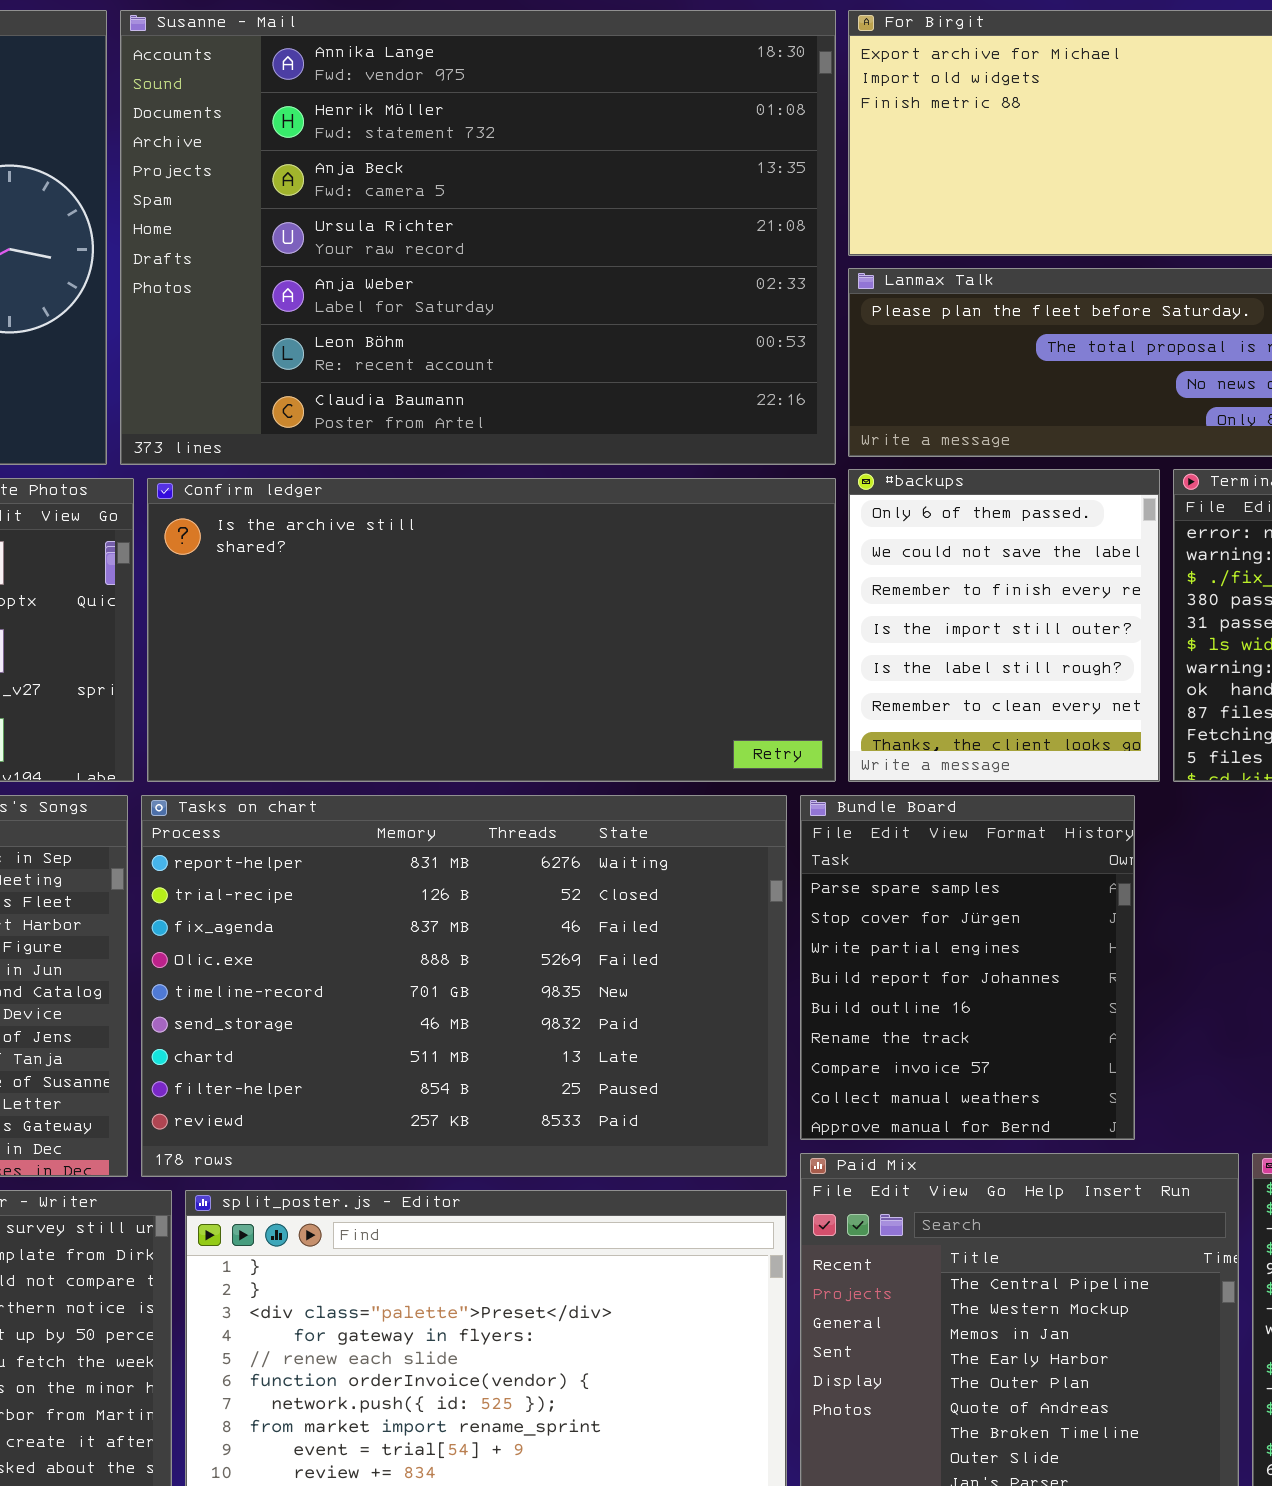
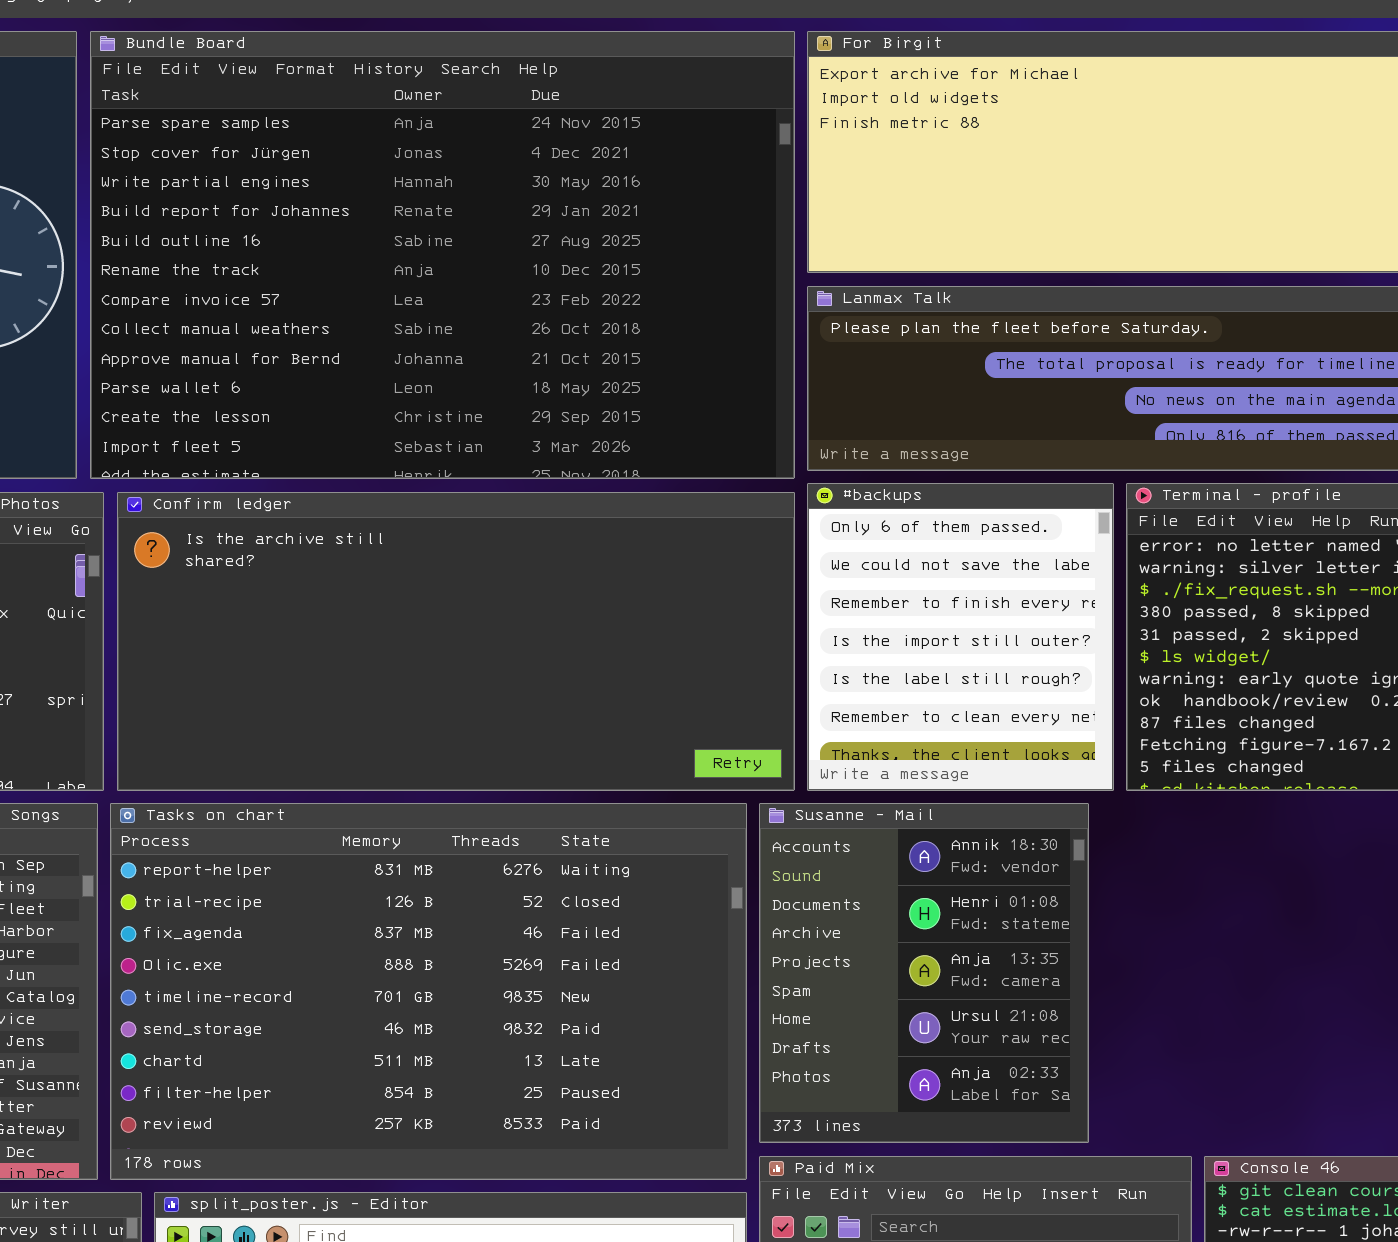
Susanne - Mail: [120,10,836,465] -> [759,803,1089,1143], moved, resized
Bundle Board: [800,795,1135,1140] -> [90,31,795,479], moved, resized

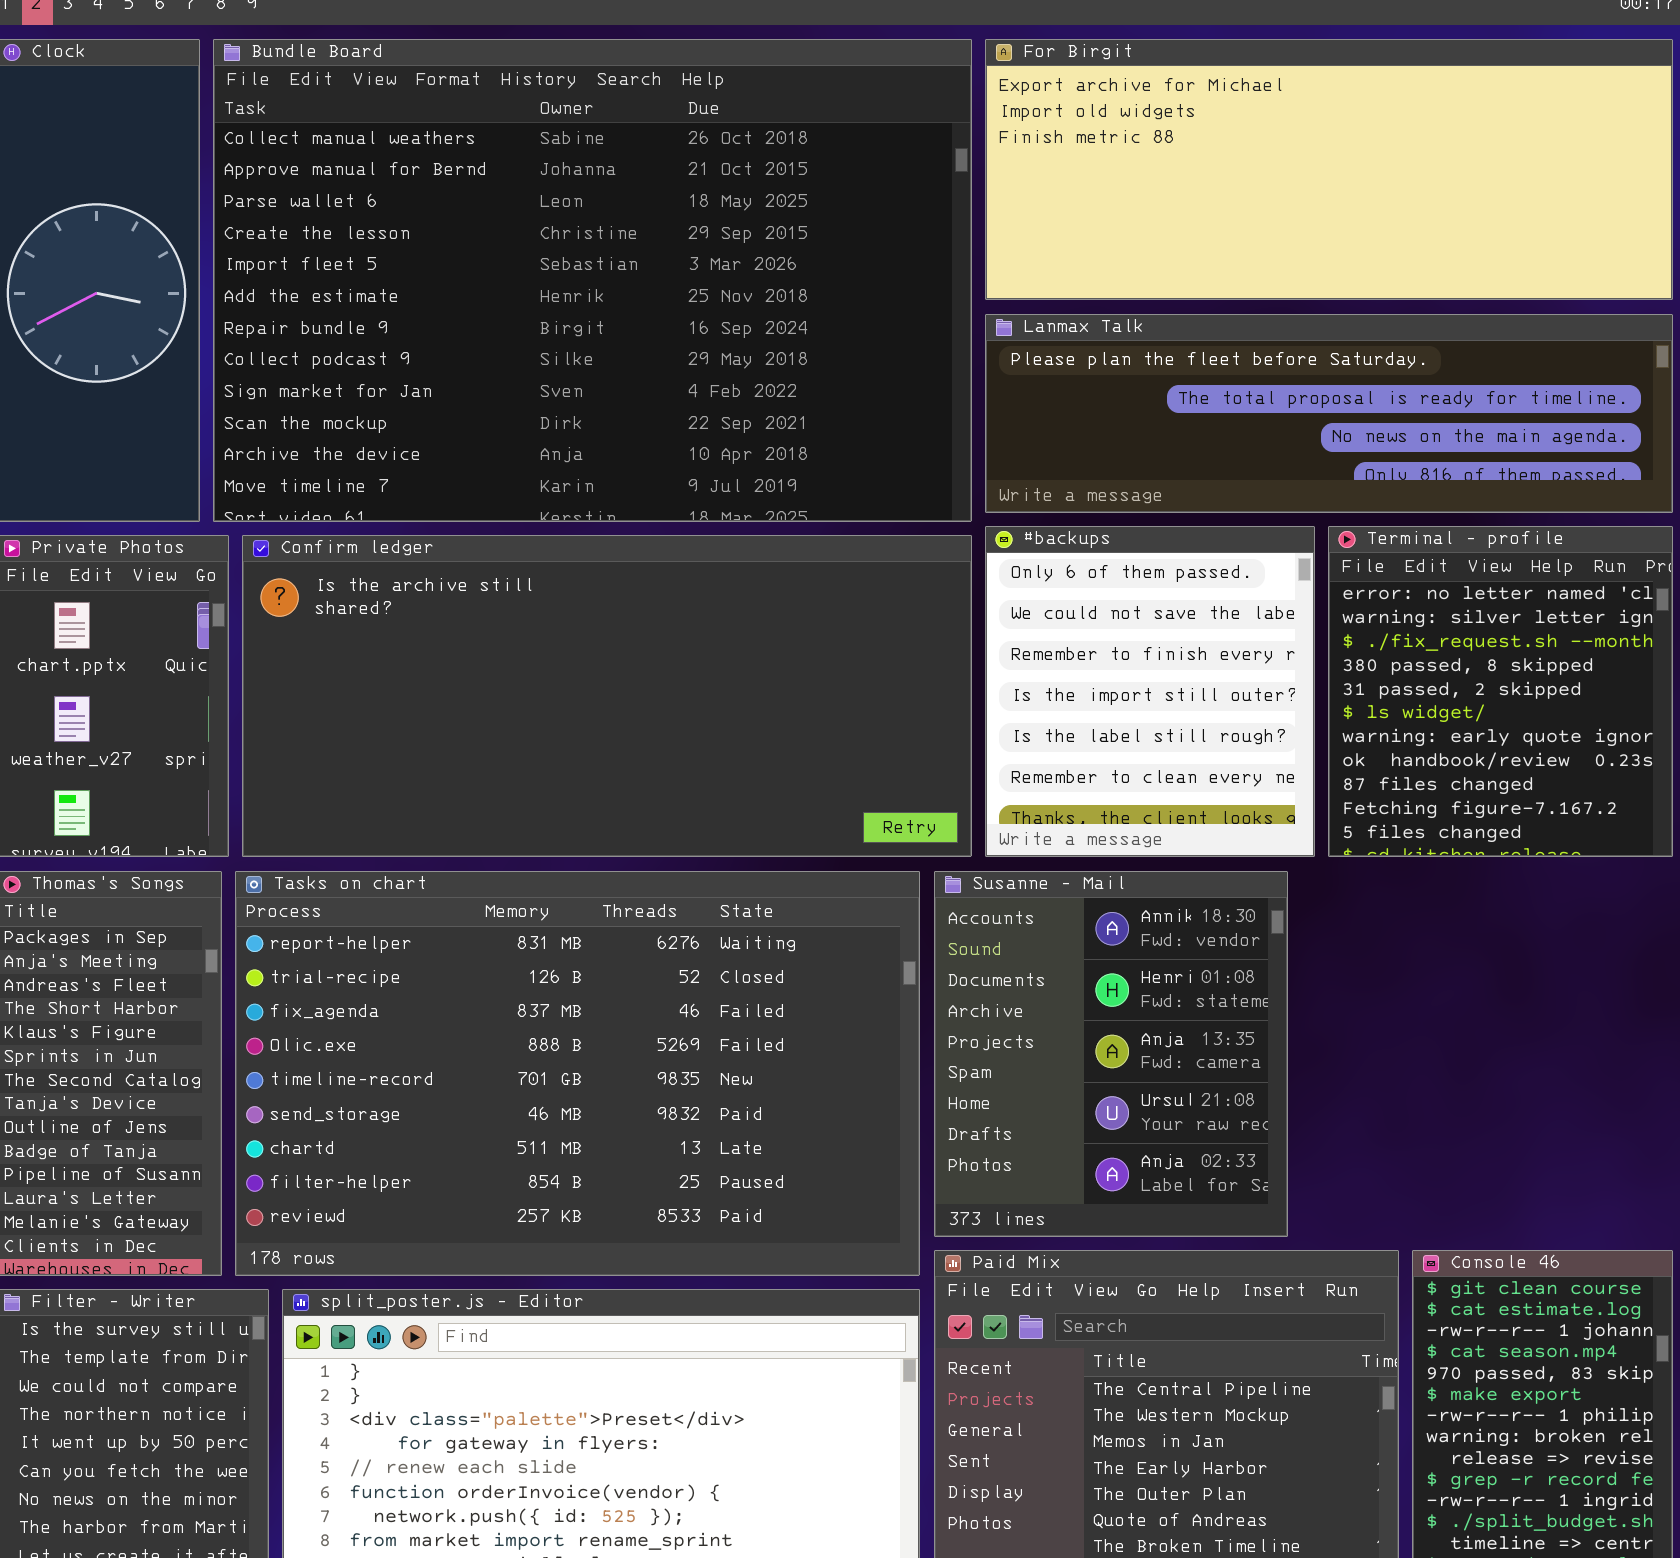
Bundle Board: [90,31,795,479] -> [213,39,972,522], scrolled down 7 rows

